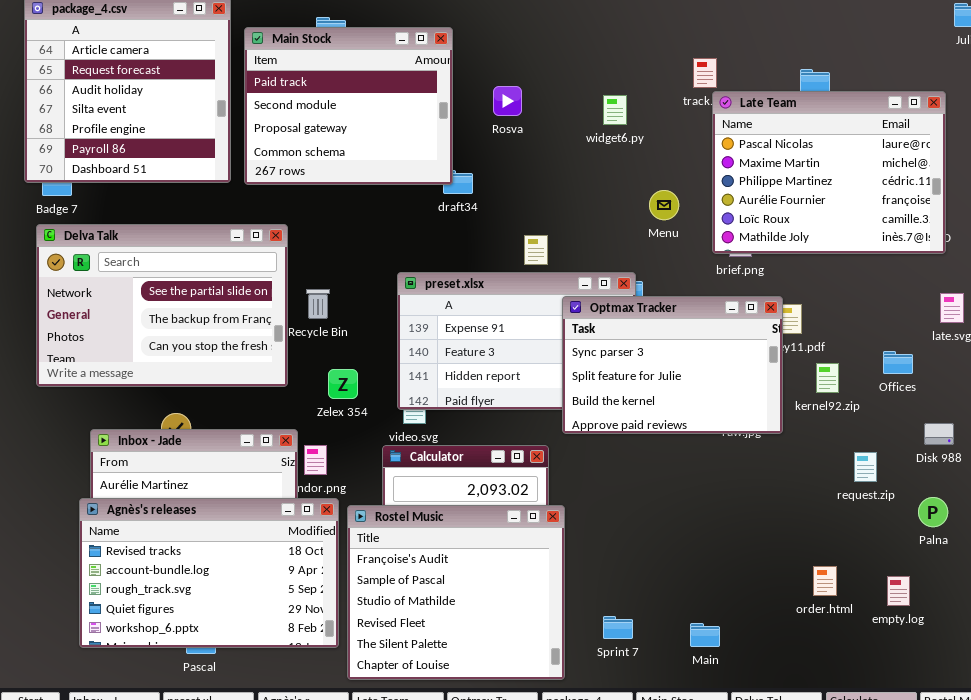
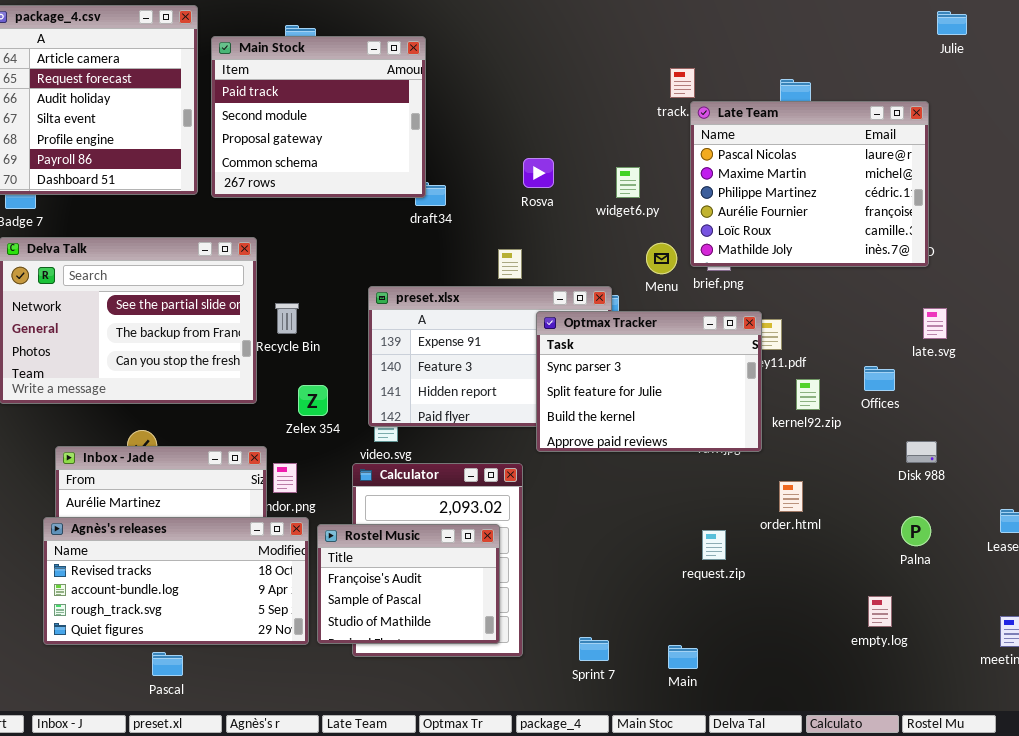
Rosva: [493,86,522,116] -> [523,158,554,188], moved
widget6.py: [603,95,627,125] -> [616,167,640,198], moved
Menu: [649,190,679,220] -> [646,243,677,274], moved
request.zip: [854,452,877,482] -> [702,530,726,560], moved
Agnès's releases: [79,498,339,648] -> [43,517,309,645], resized
Rostel Music: [347,505,565,680] -> [317,524,500,644], resized
order.html: [813,566,837,596] -> [779,481,803,512], moved

